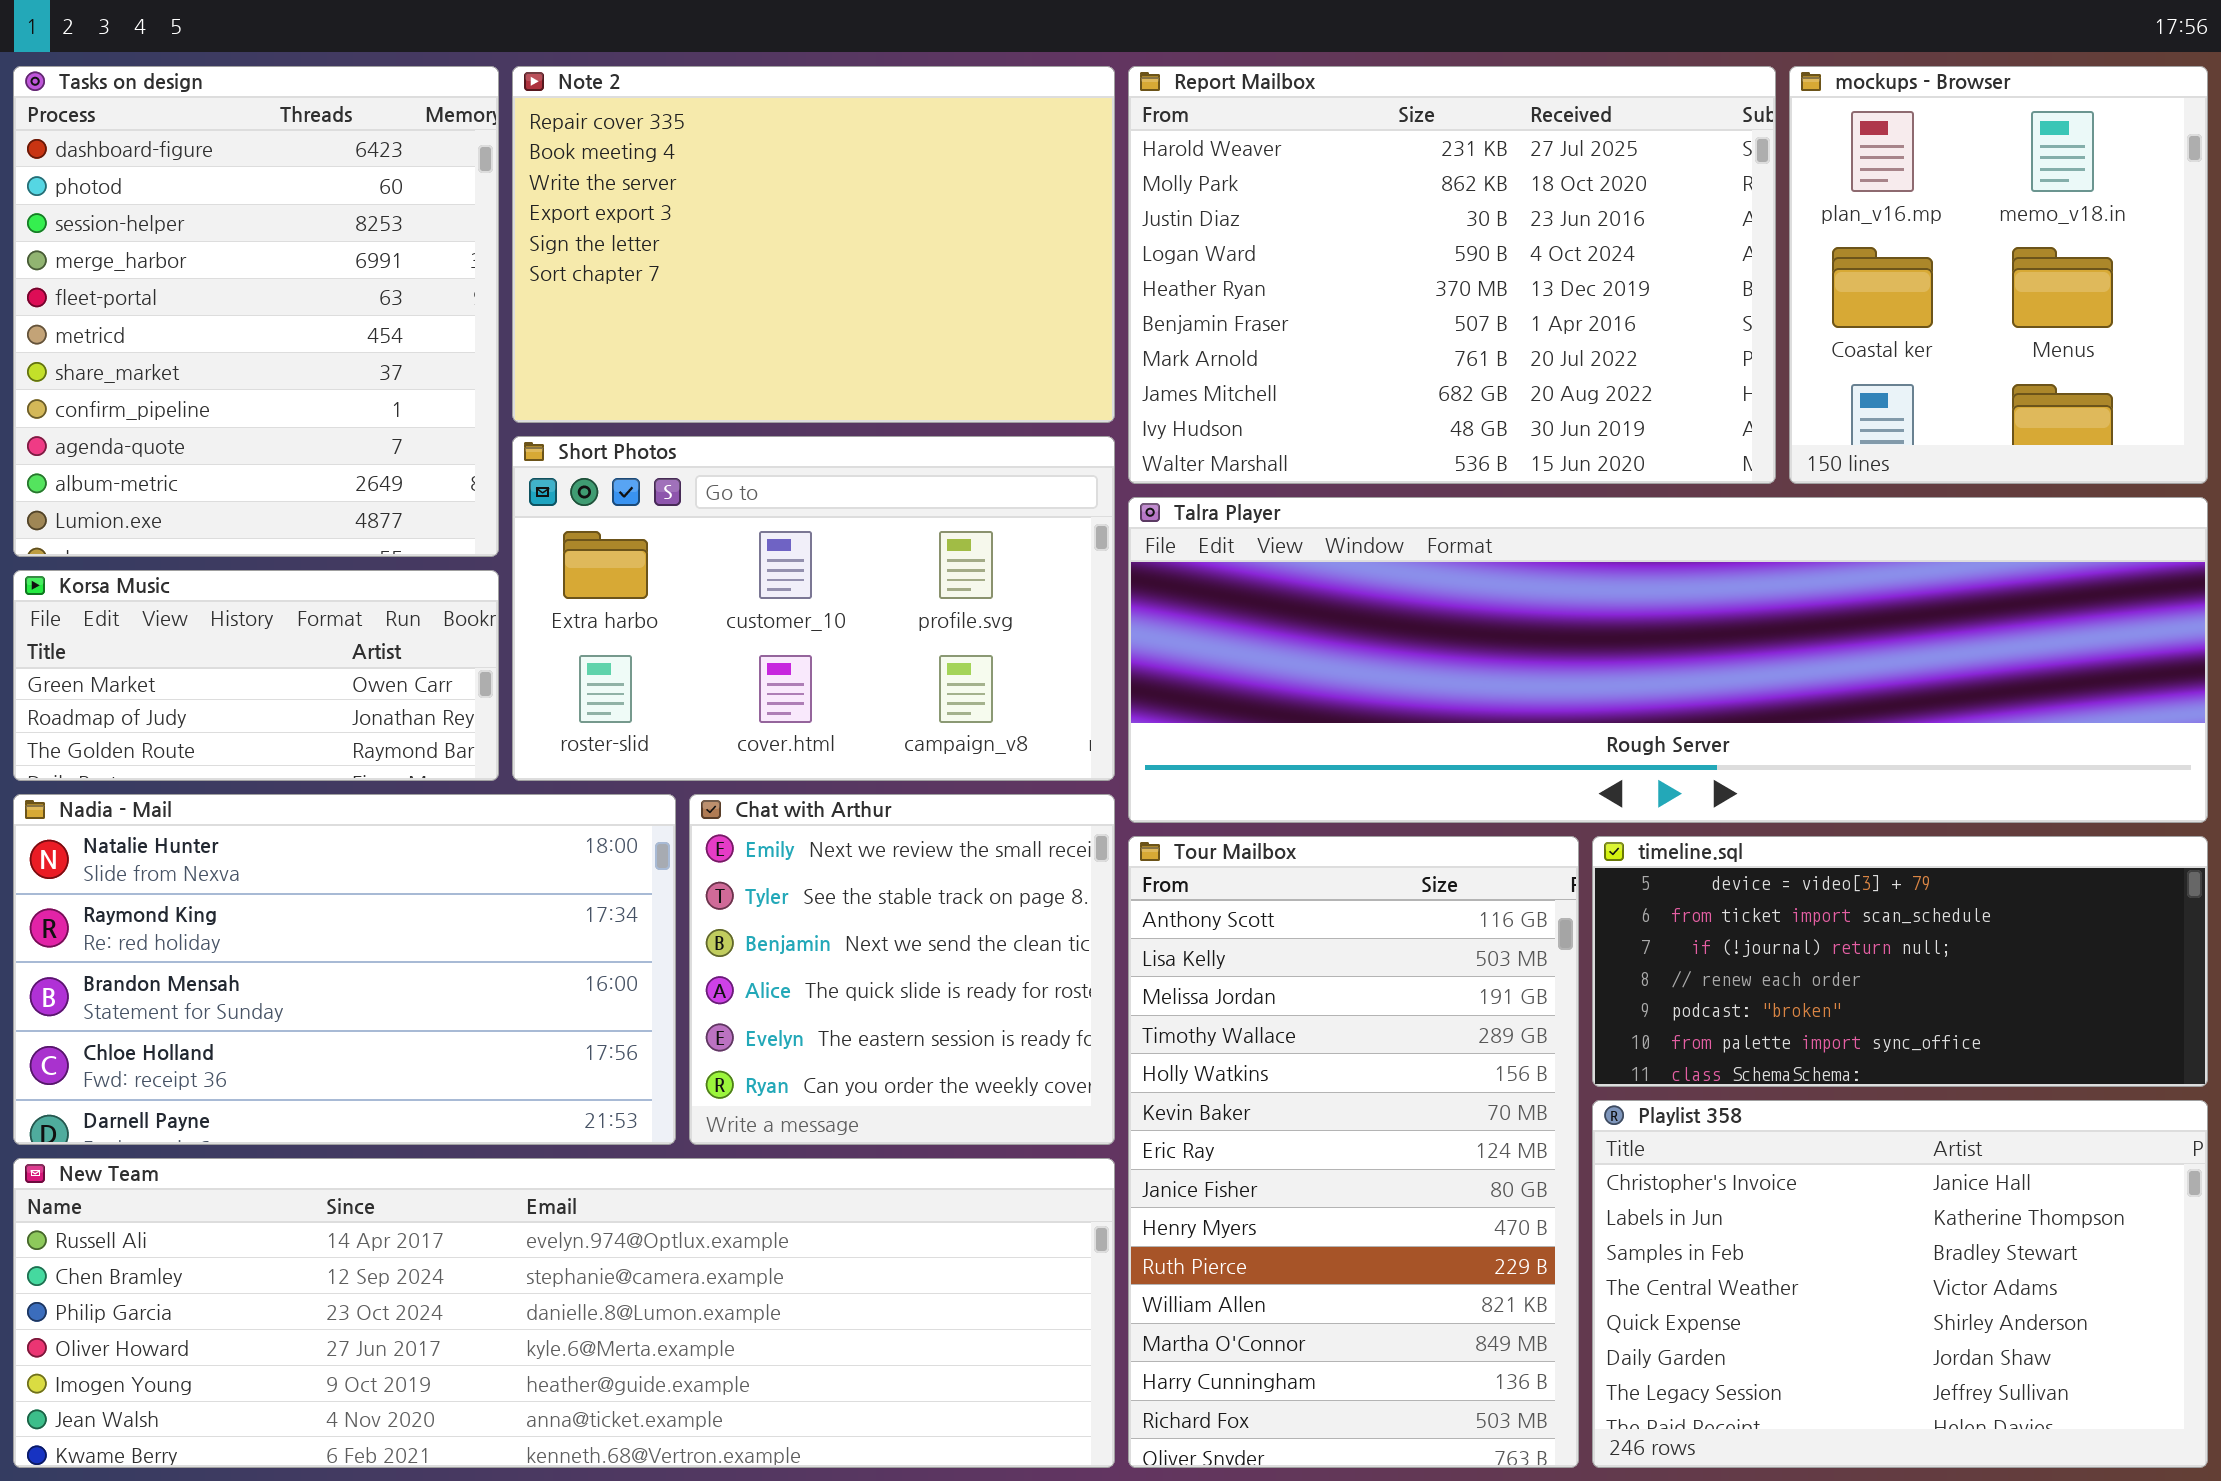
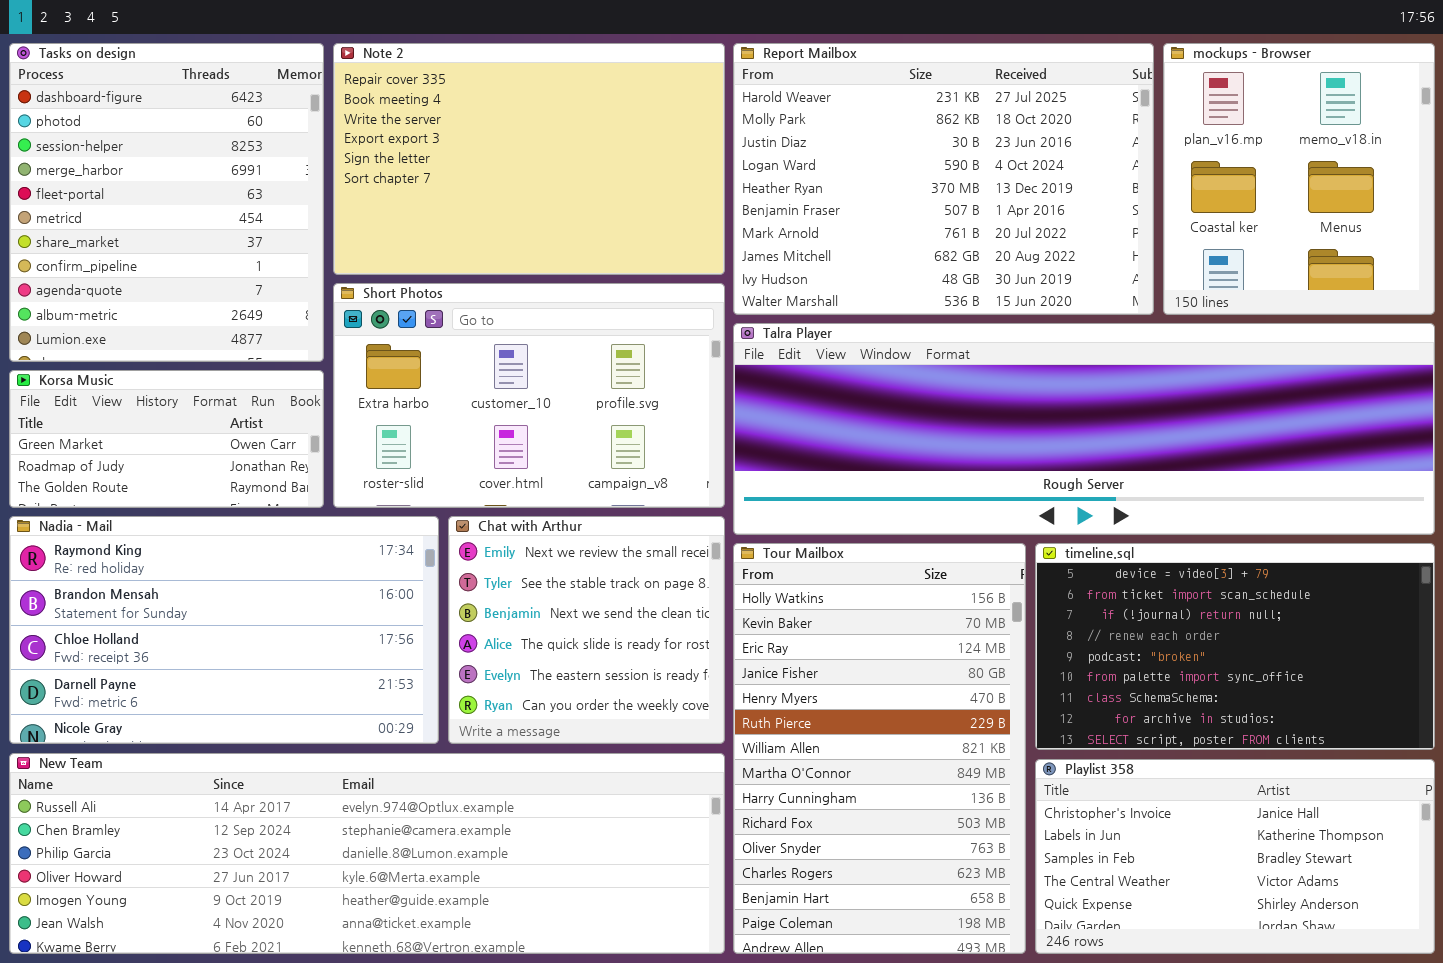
Nadia - Mail: [13,794,676,1145] -> [9,516,439,744], scrolled down 1 row
Tour Mailbox: [1128,836,1579,1468] -> [733,543,1026,954], scrolled down 4 rows
timeline.sql: [1592,836,2208,1087] -> [1035,543,1435,750], resized
Playlist 358: [1592,1100,2208,1468] -> [1035,759,1435,954], resized

